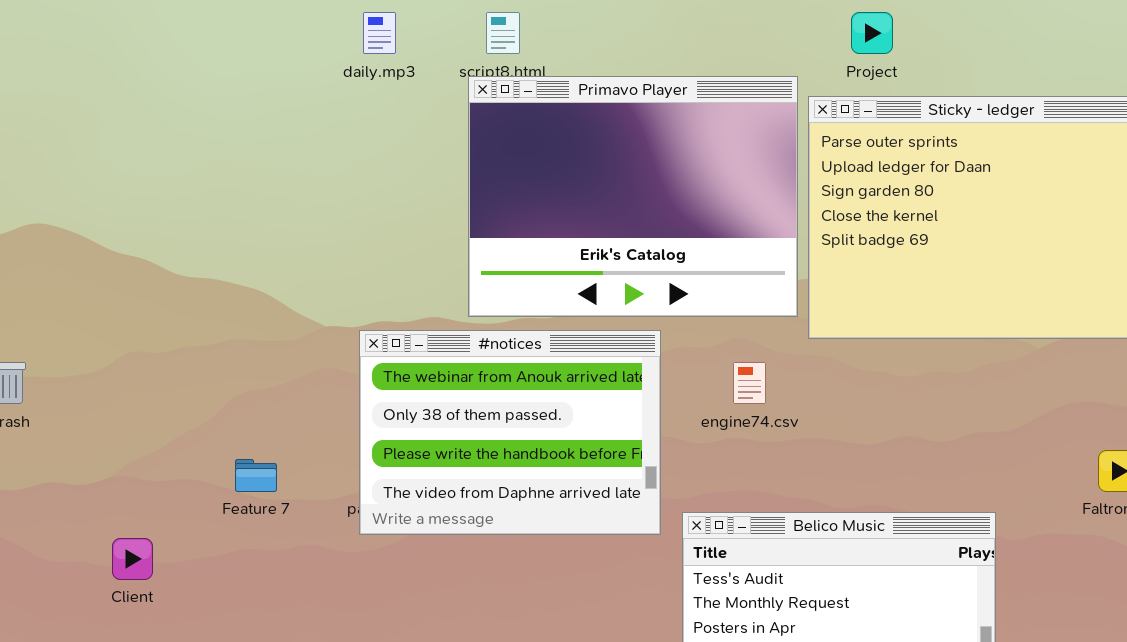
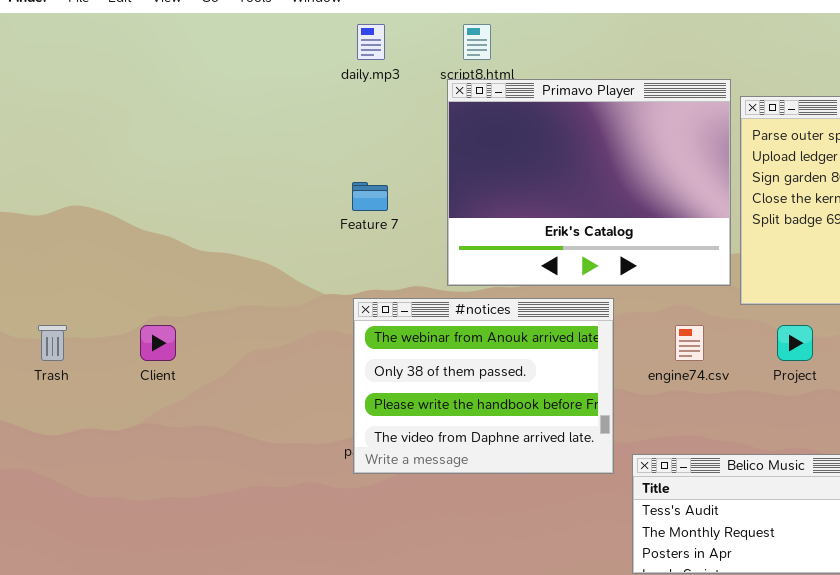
Project: [851,12,893,54] -> [777,325,813,361], moved
Feature 7: [235,459,277,492] -> [352,182,388,211], moved
Client: [112,538,153,580] -> [140,325,176,361], moved

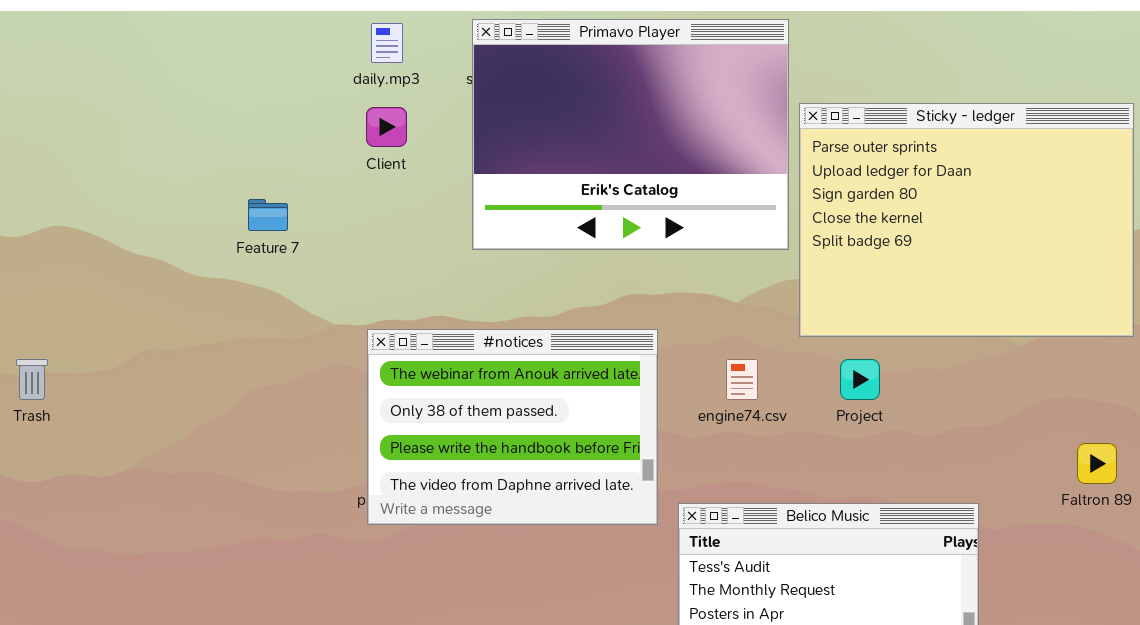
Primavo Player: [447,79,731,286] -> [472,19,789,250], moved
Feature 7: [352,182,388,211] -> [248,199,288,231], moved
Client: [140,325,176,361] -> [366,107,407,147], moved

